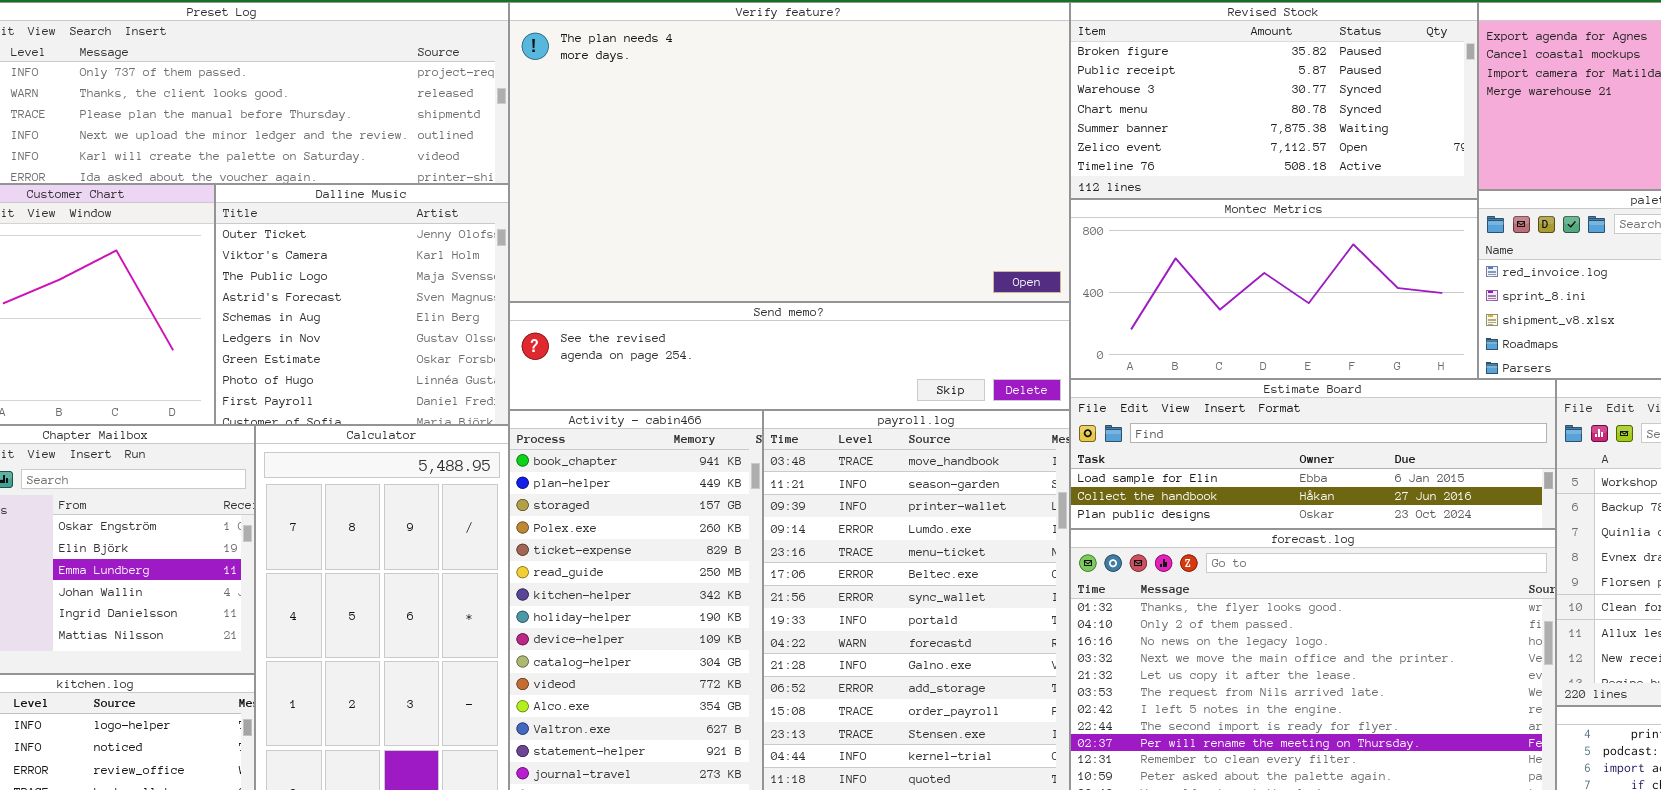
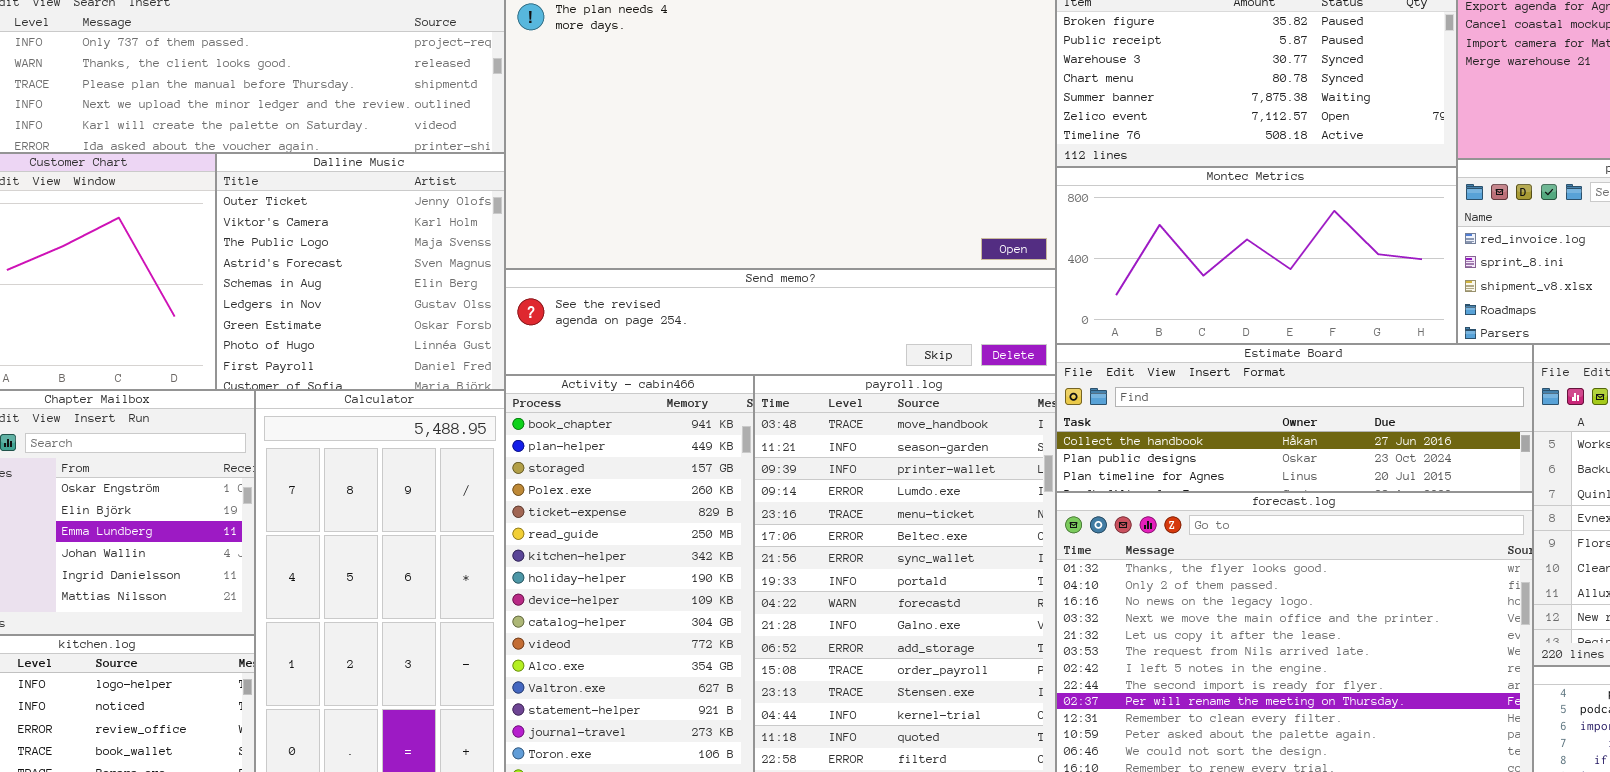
Estimate Board: [1070,379,1556,529] -> [1056,344,1533,492], scrolled down 1 row

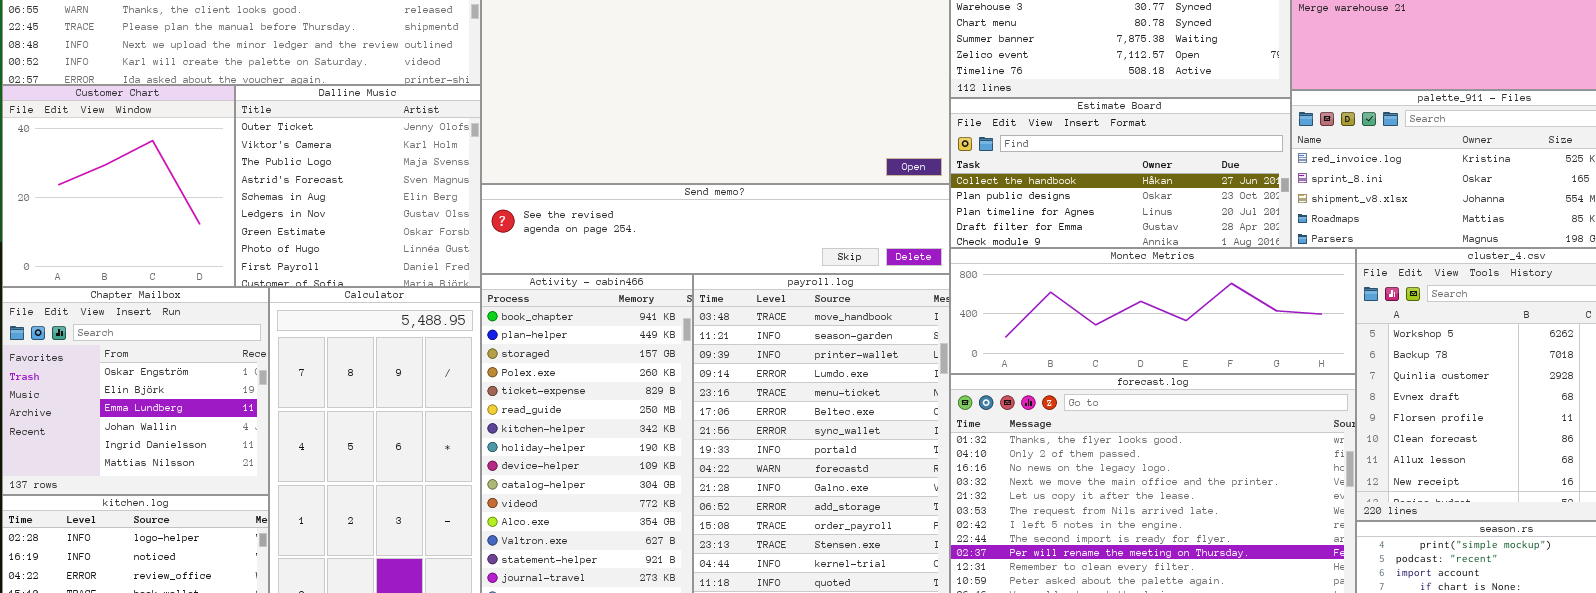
Montec Metrics: [1056,167,1457,344] -> [950,248,1356,374], moved, resized
Estimate Board: [1056,344,1533,492] -> [950,98,1291,248], moved, resized

